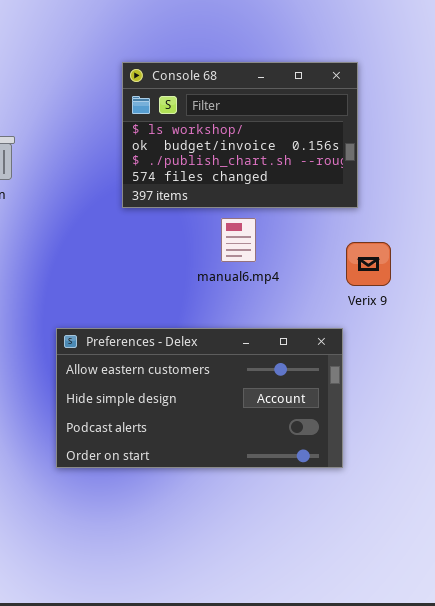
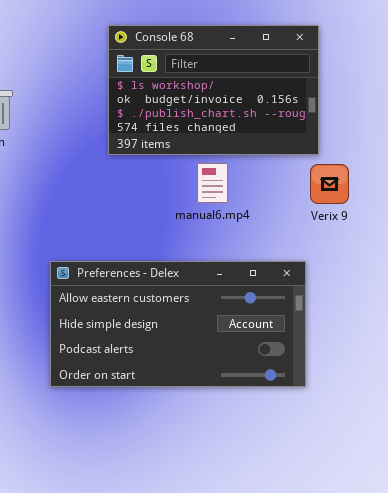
Verix 9: [346,242,391,286] -> [310,164,349,204], moved

